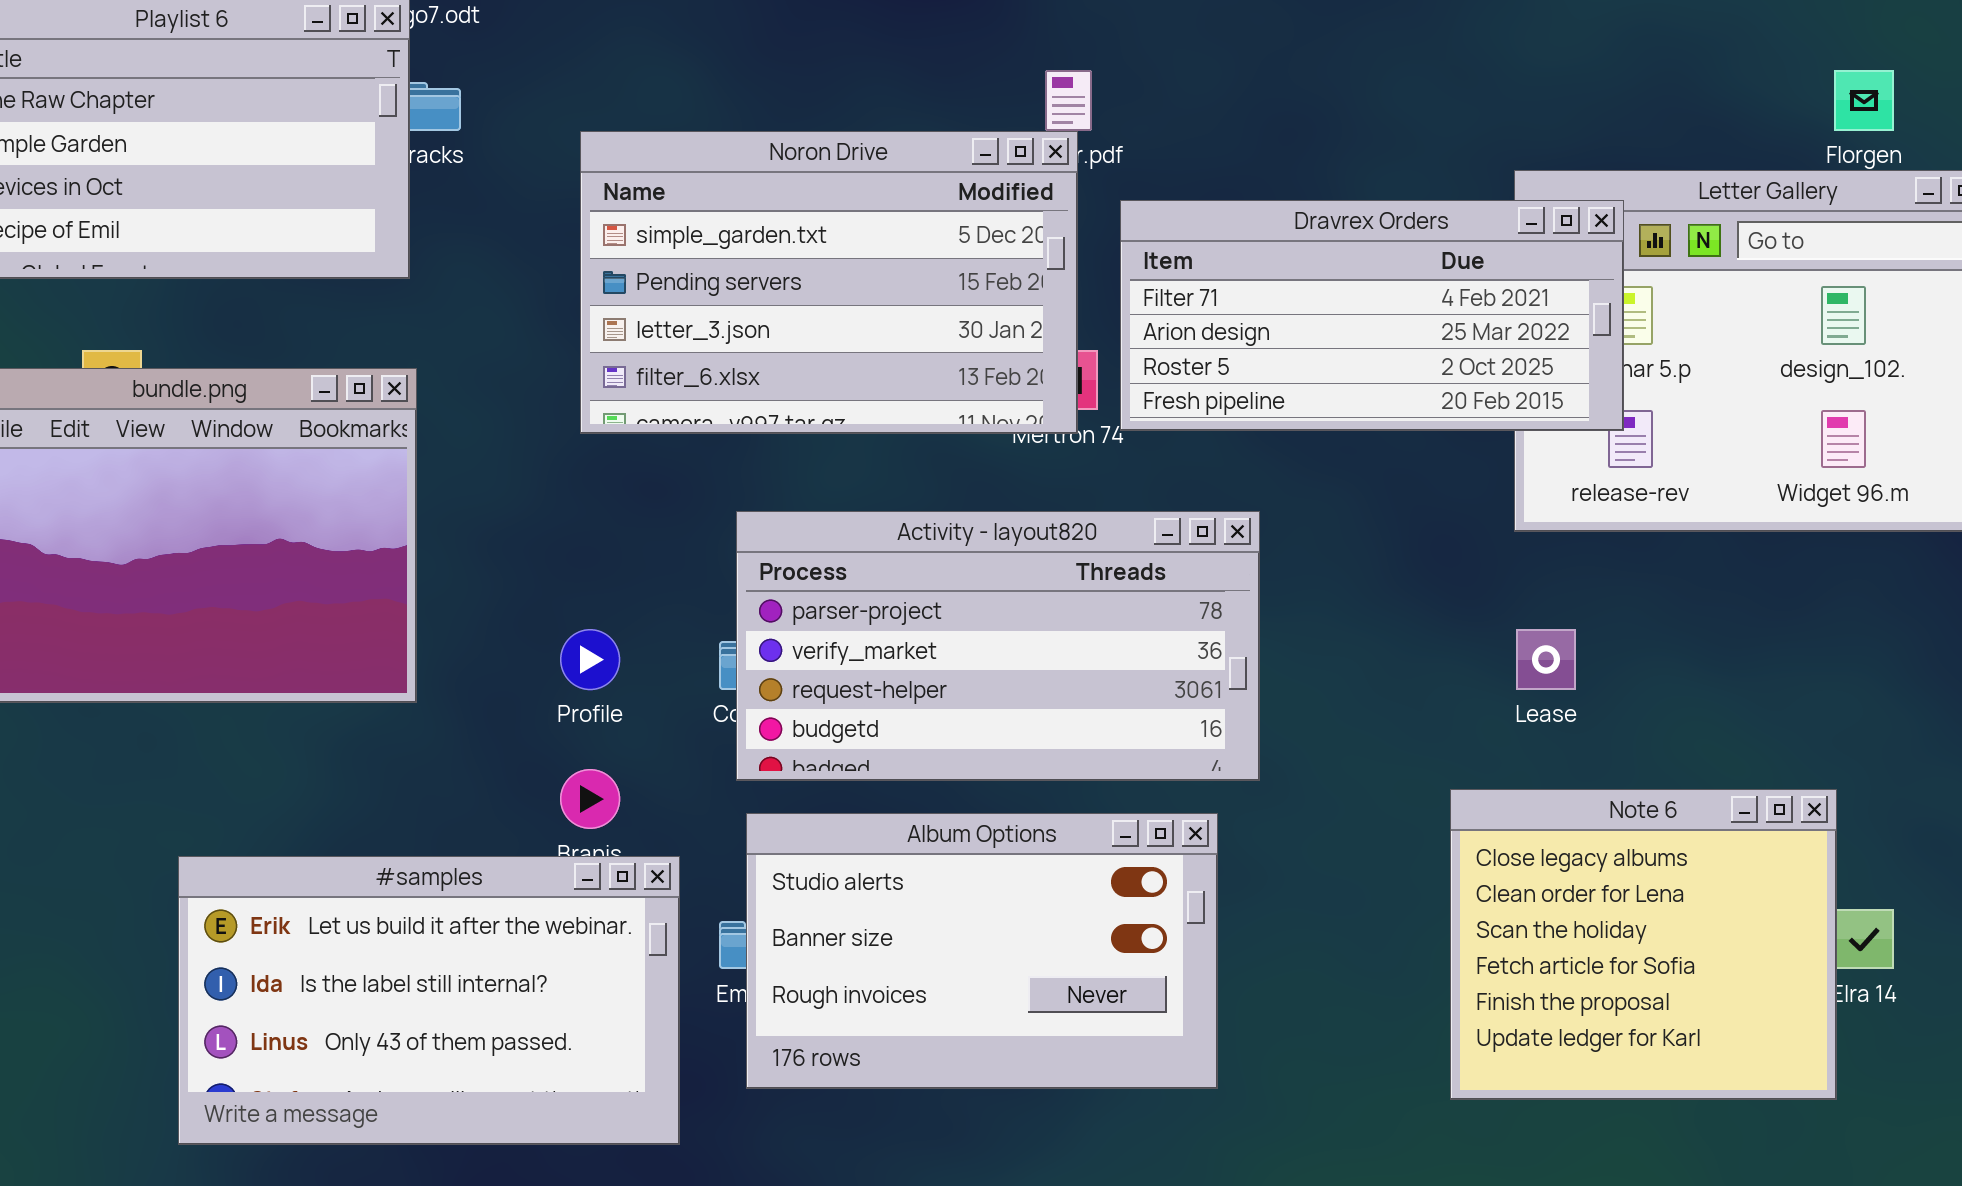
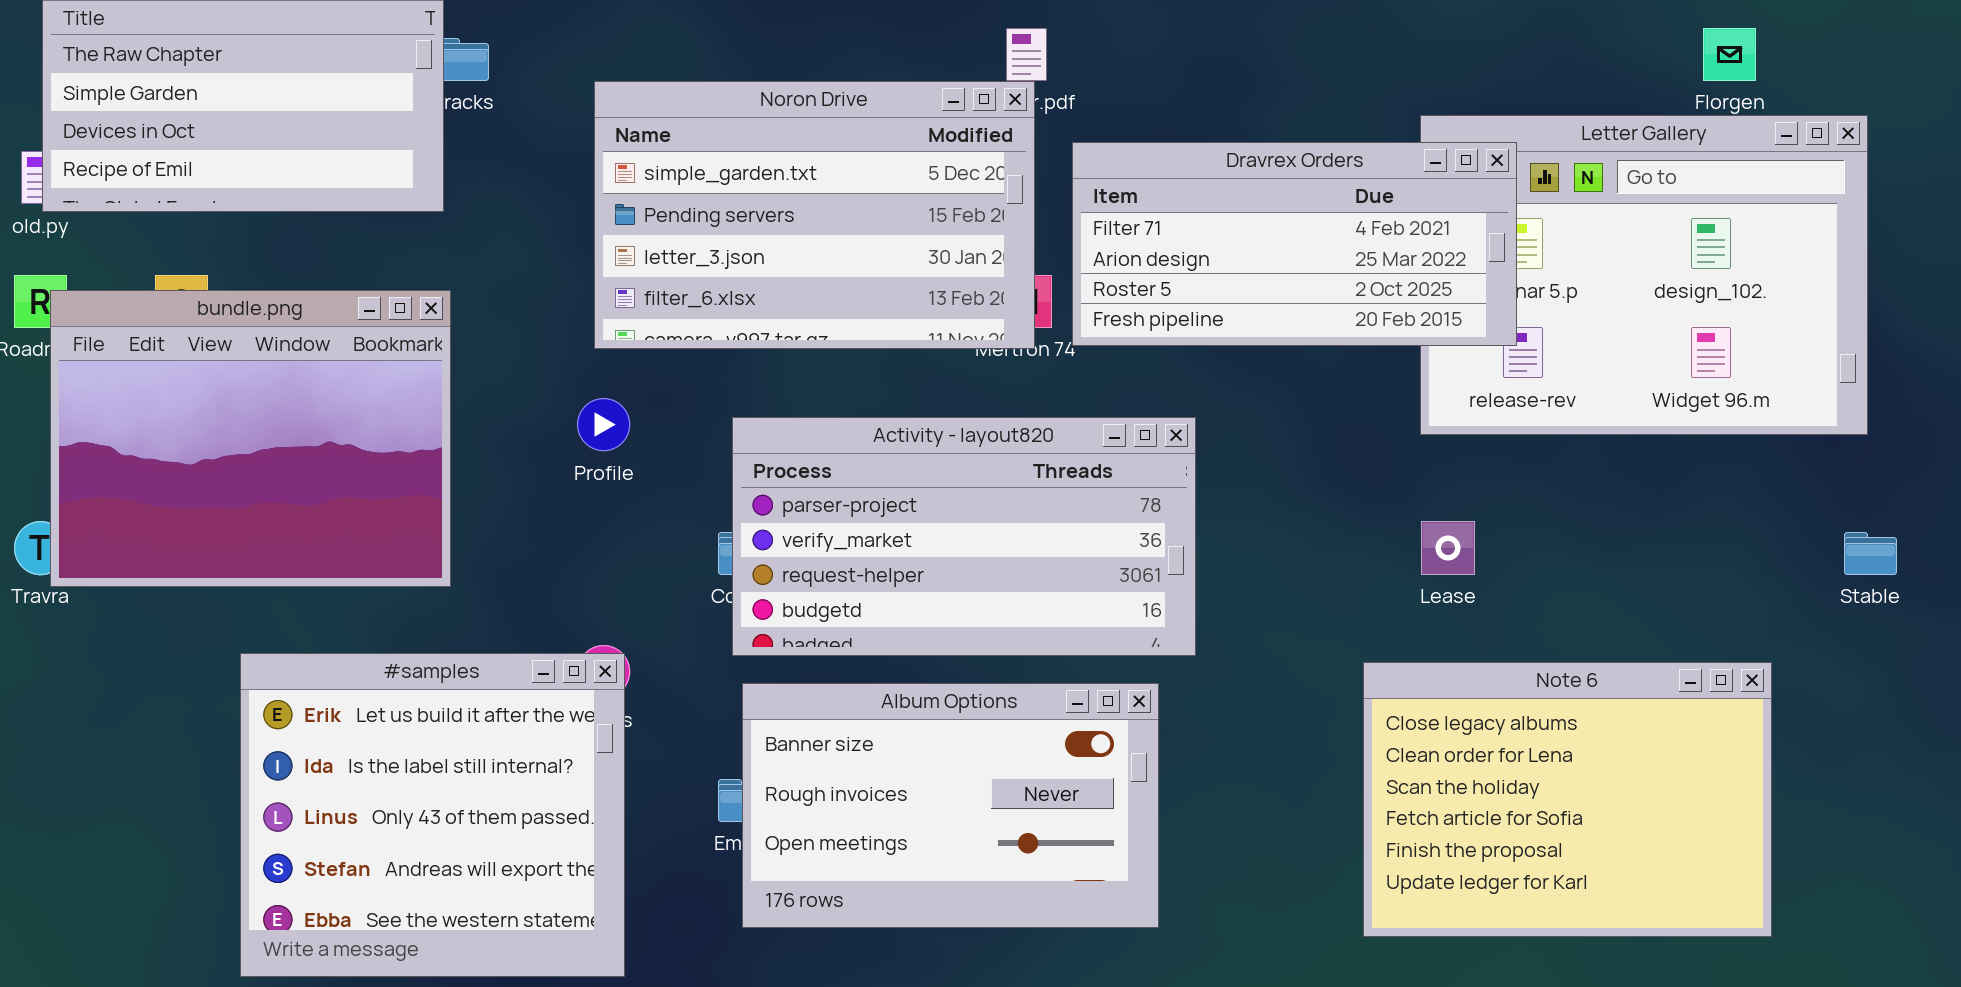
Profile: [560,629,620,690] -> [577,398,630,451], moved
Note 6: [1450,789,1837,1100] -> [1363,662,1772,937], resized
Album Options: [746,813,1218,1089] -> [742,683,1159,928], scrolled down 1 row
#samples: [178,856,680,1145] -> [240,653,625,977], resized

